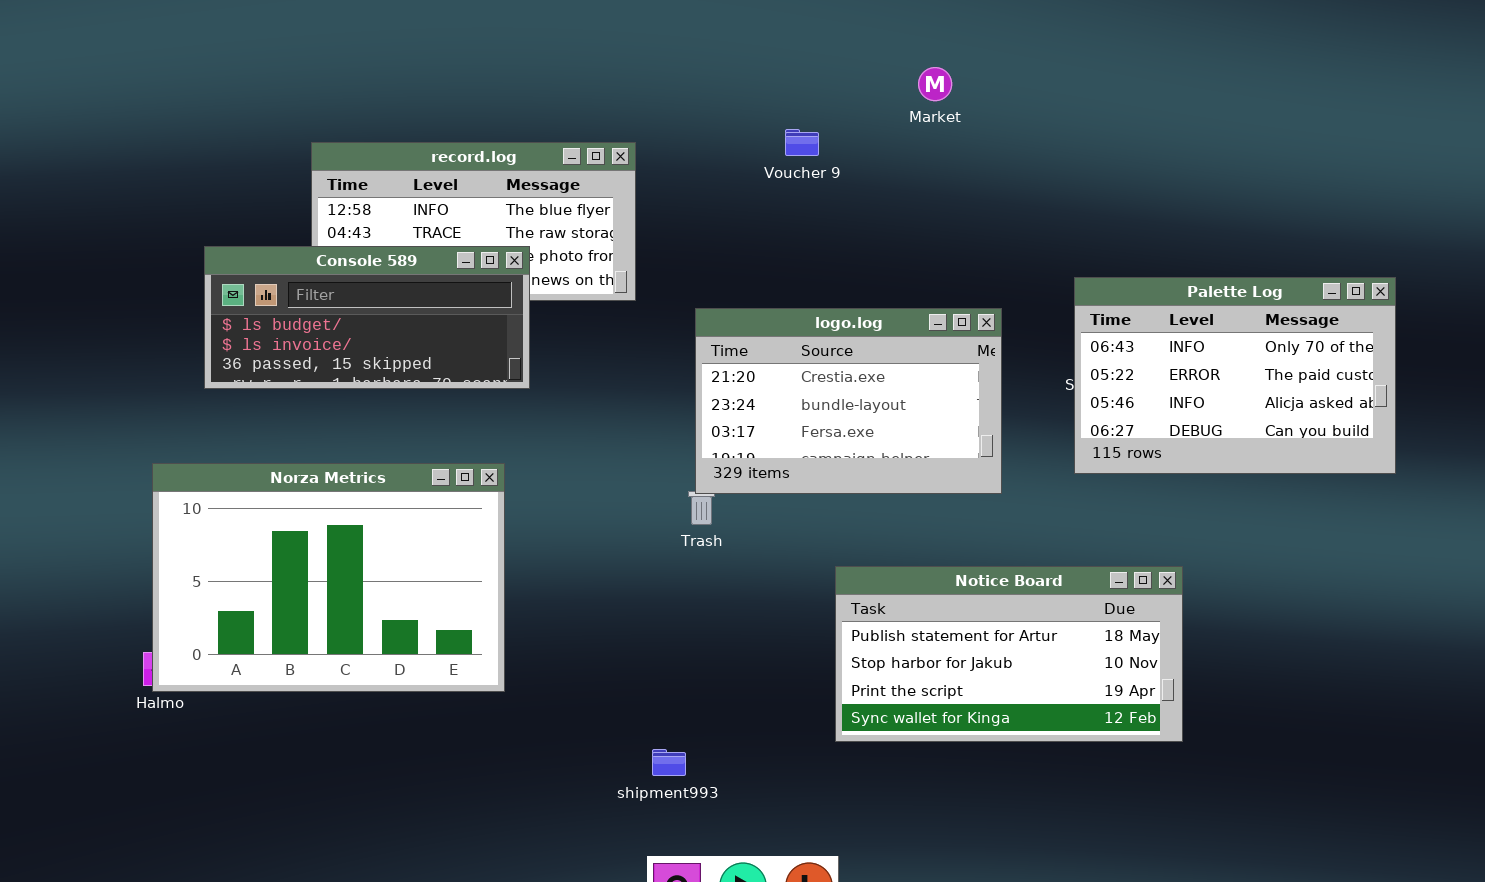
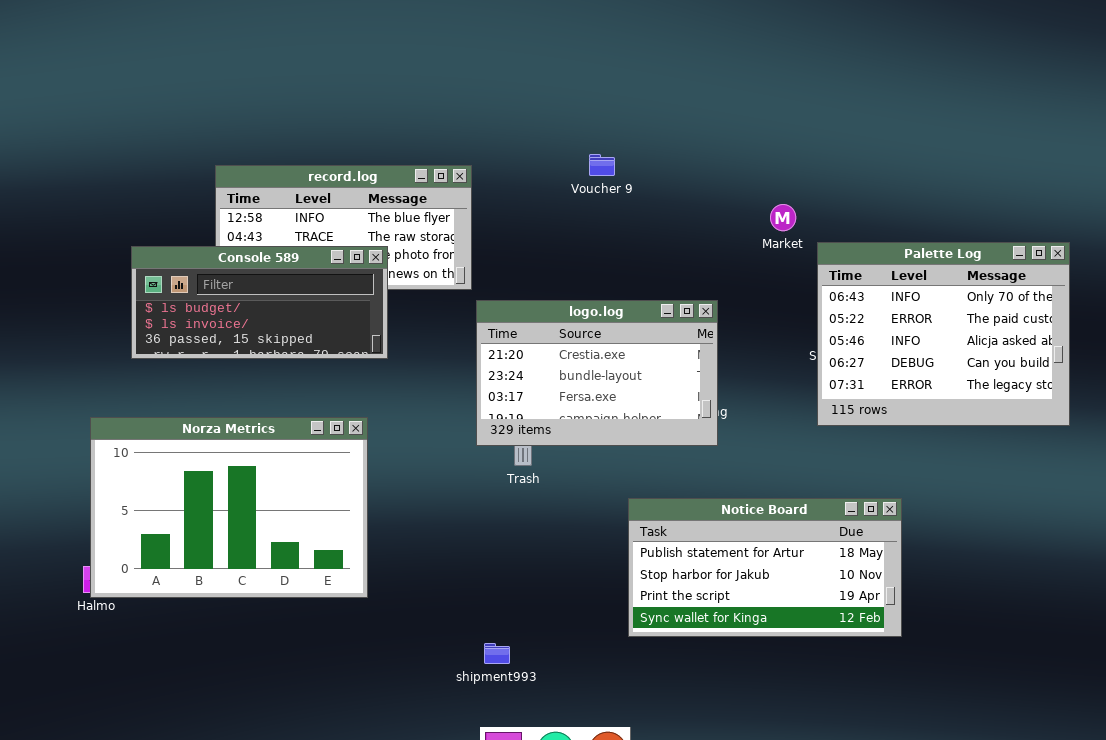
Market: [918,67,952,101] -> [770,204,796,231], moved
Palette Log: [1074,277,1396,474] -> [817,242,1070,426], resized
logo.log: [695,308,1002,494] -> [476,300,718,446], moved

